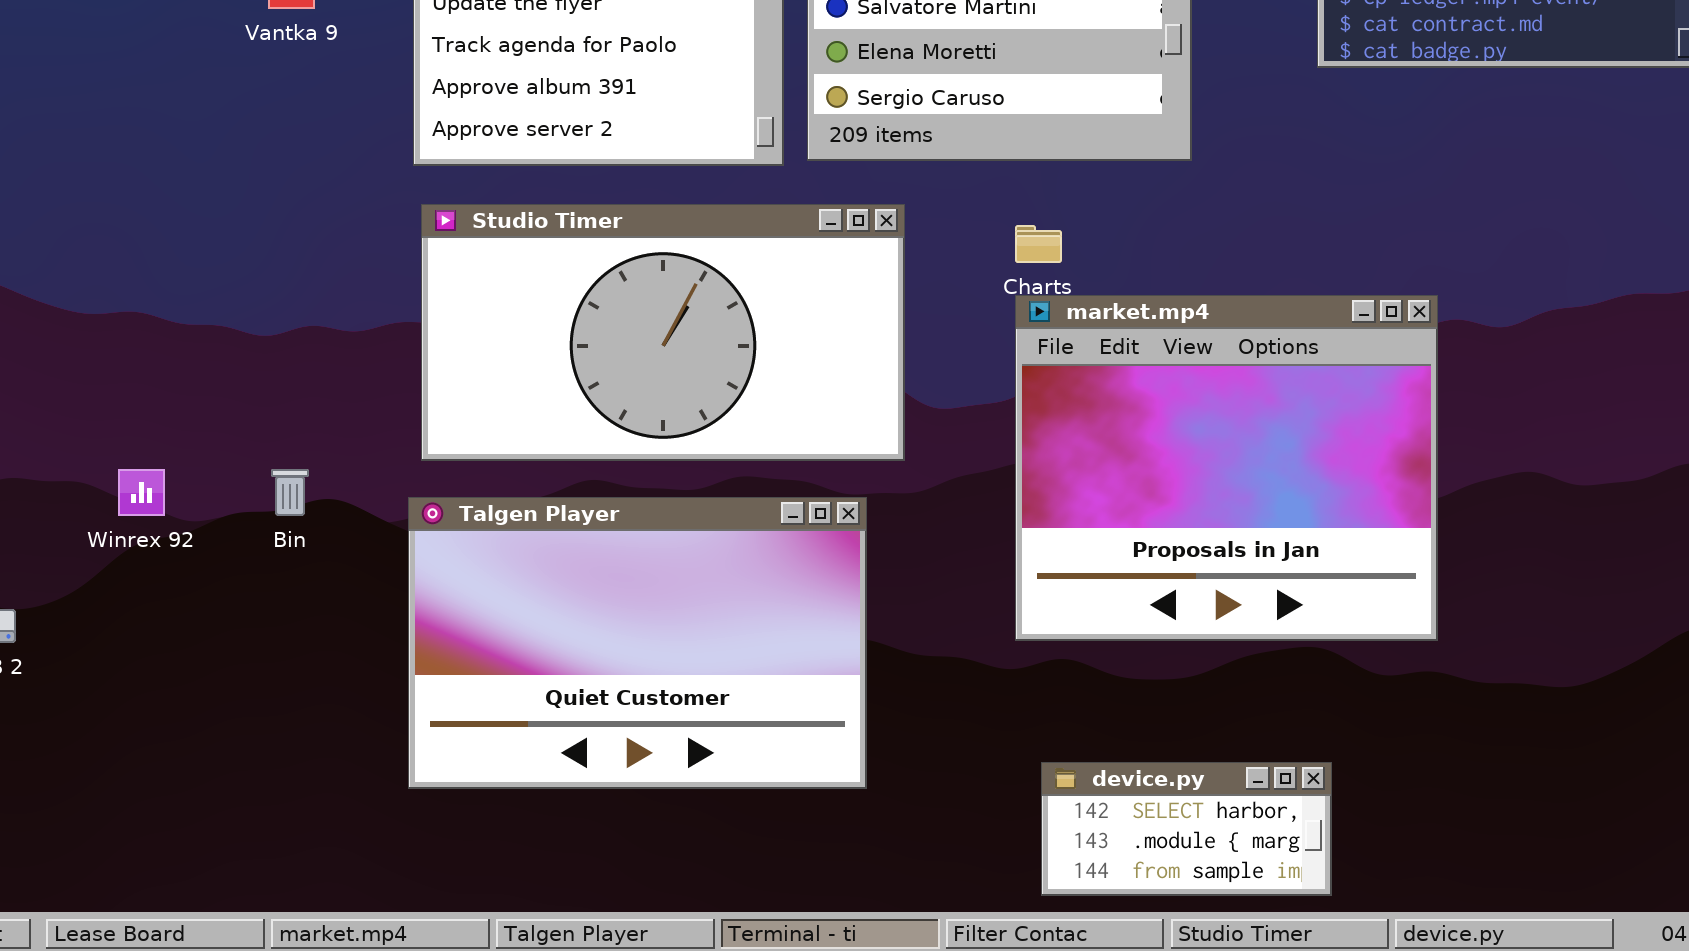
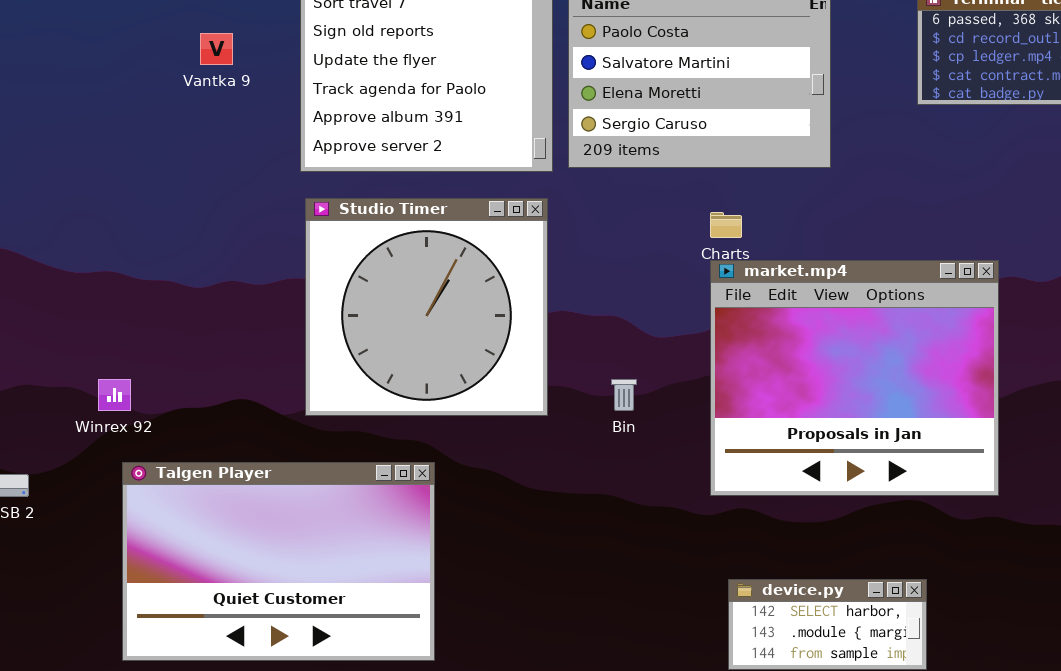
Studio Timer: [421,204,905,461] -> [305,198,548,416], resized
Bin: [271,469,309,516] -> [611,379,637,411], moved
Talgen Player: [408,497,867,789] -> [122,462,435,661], moved

